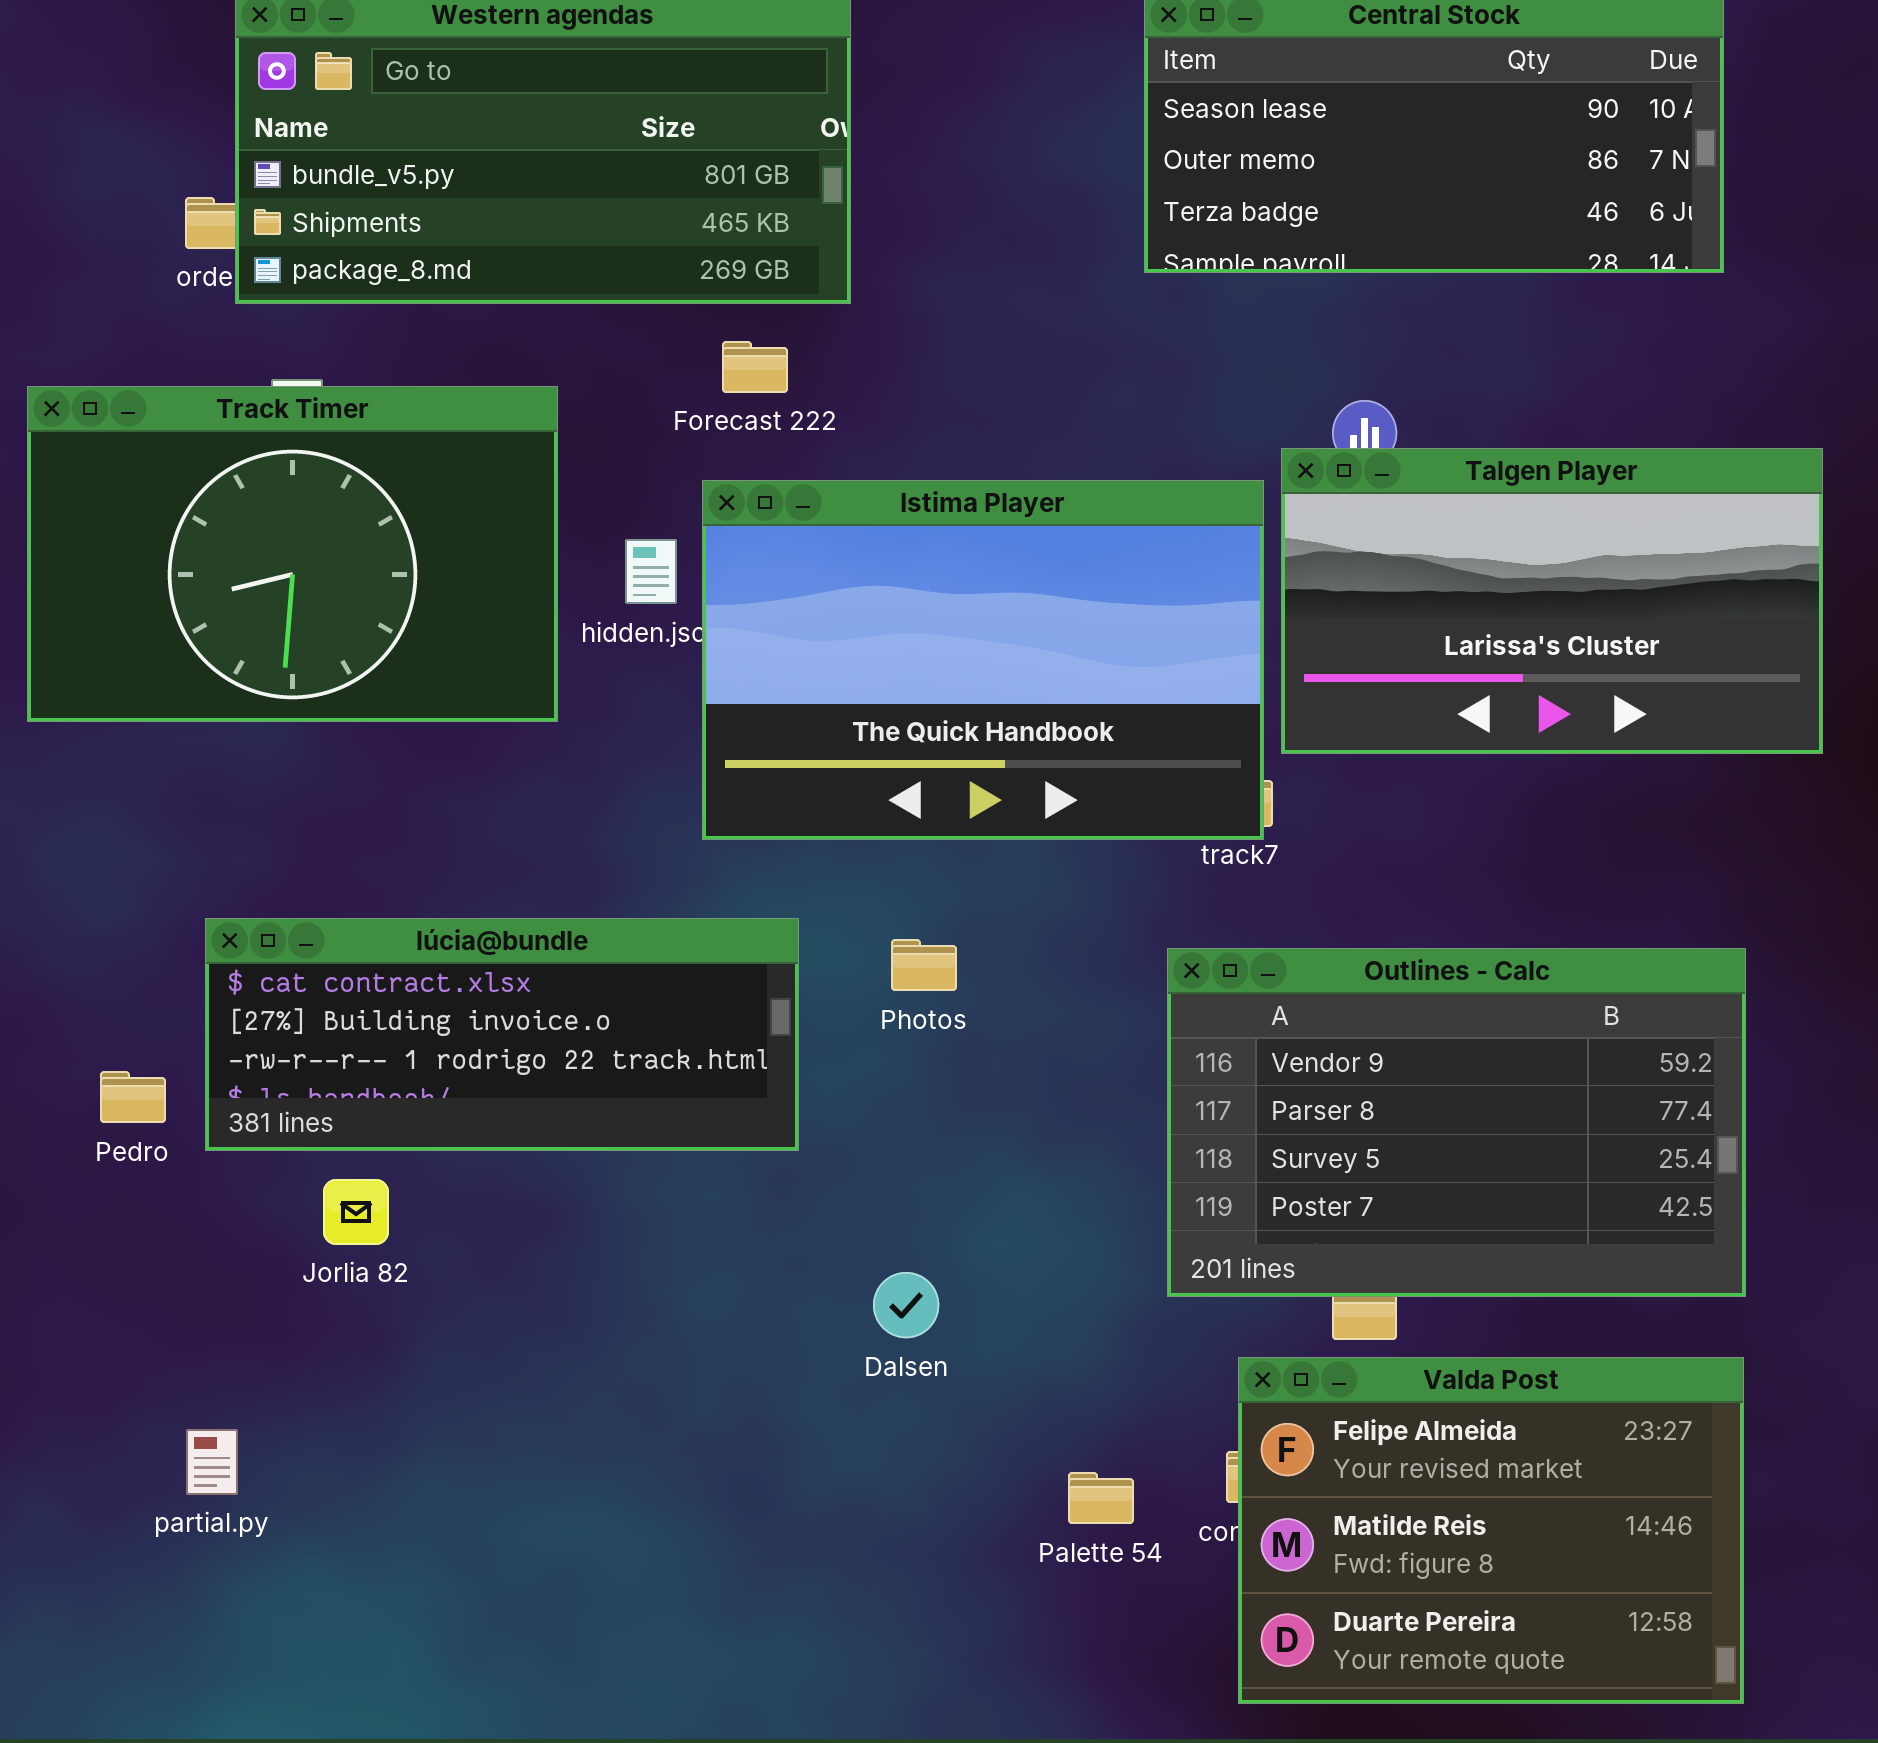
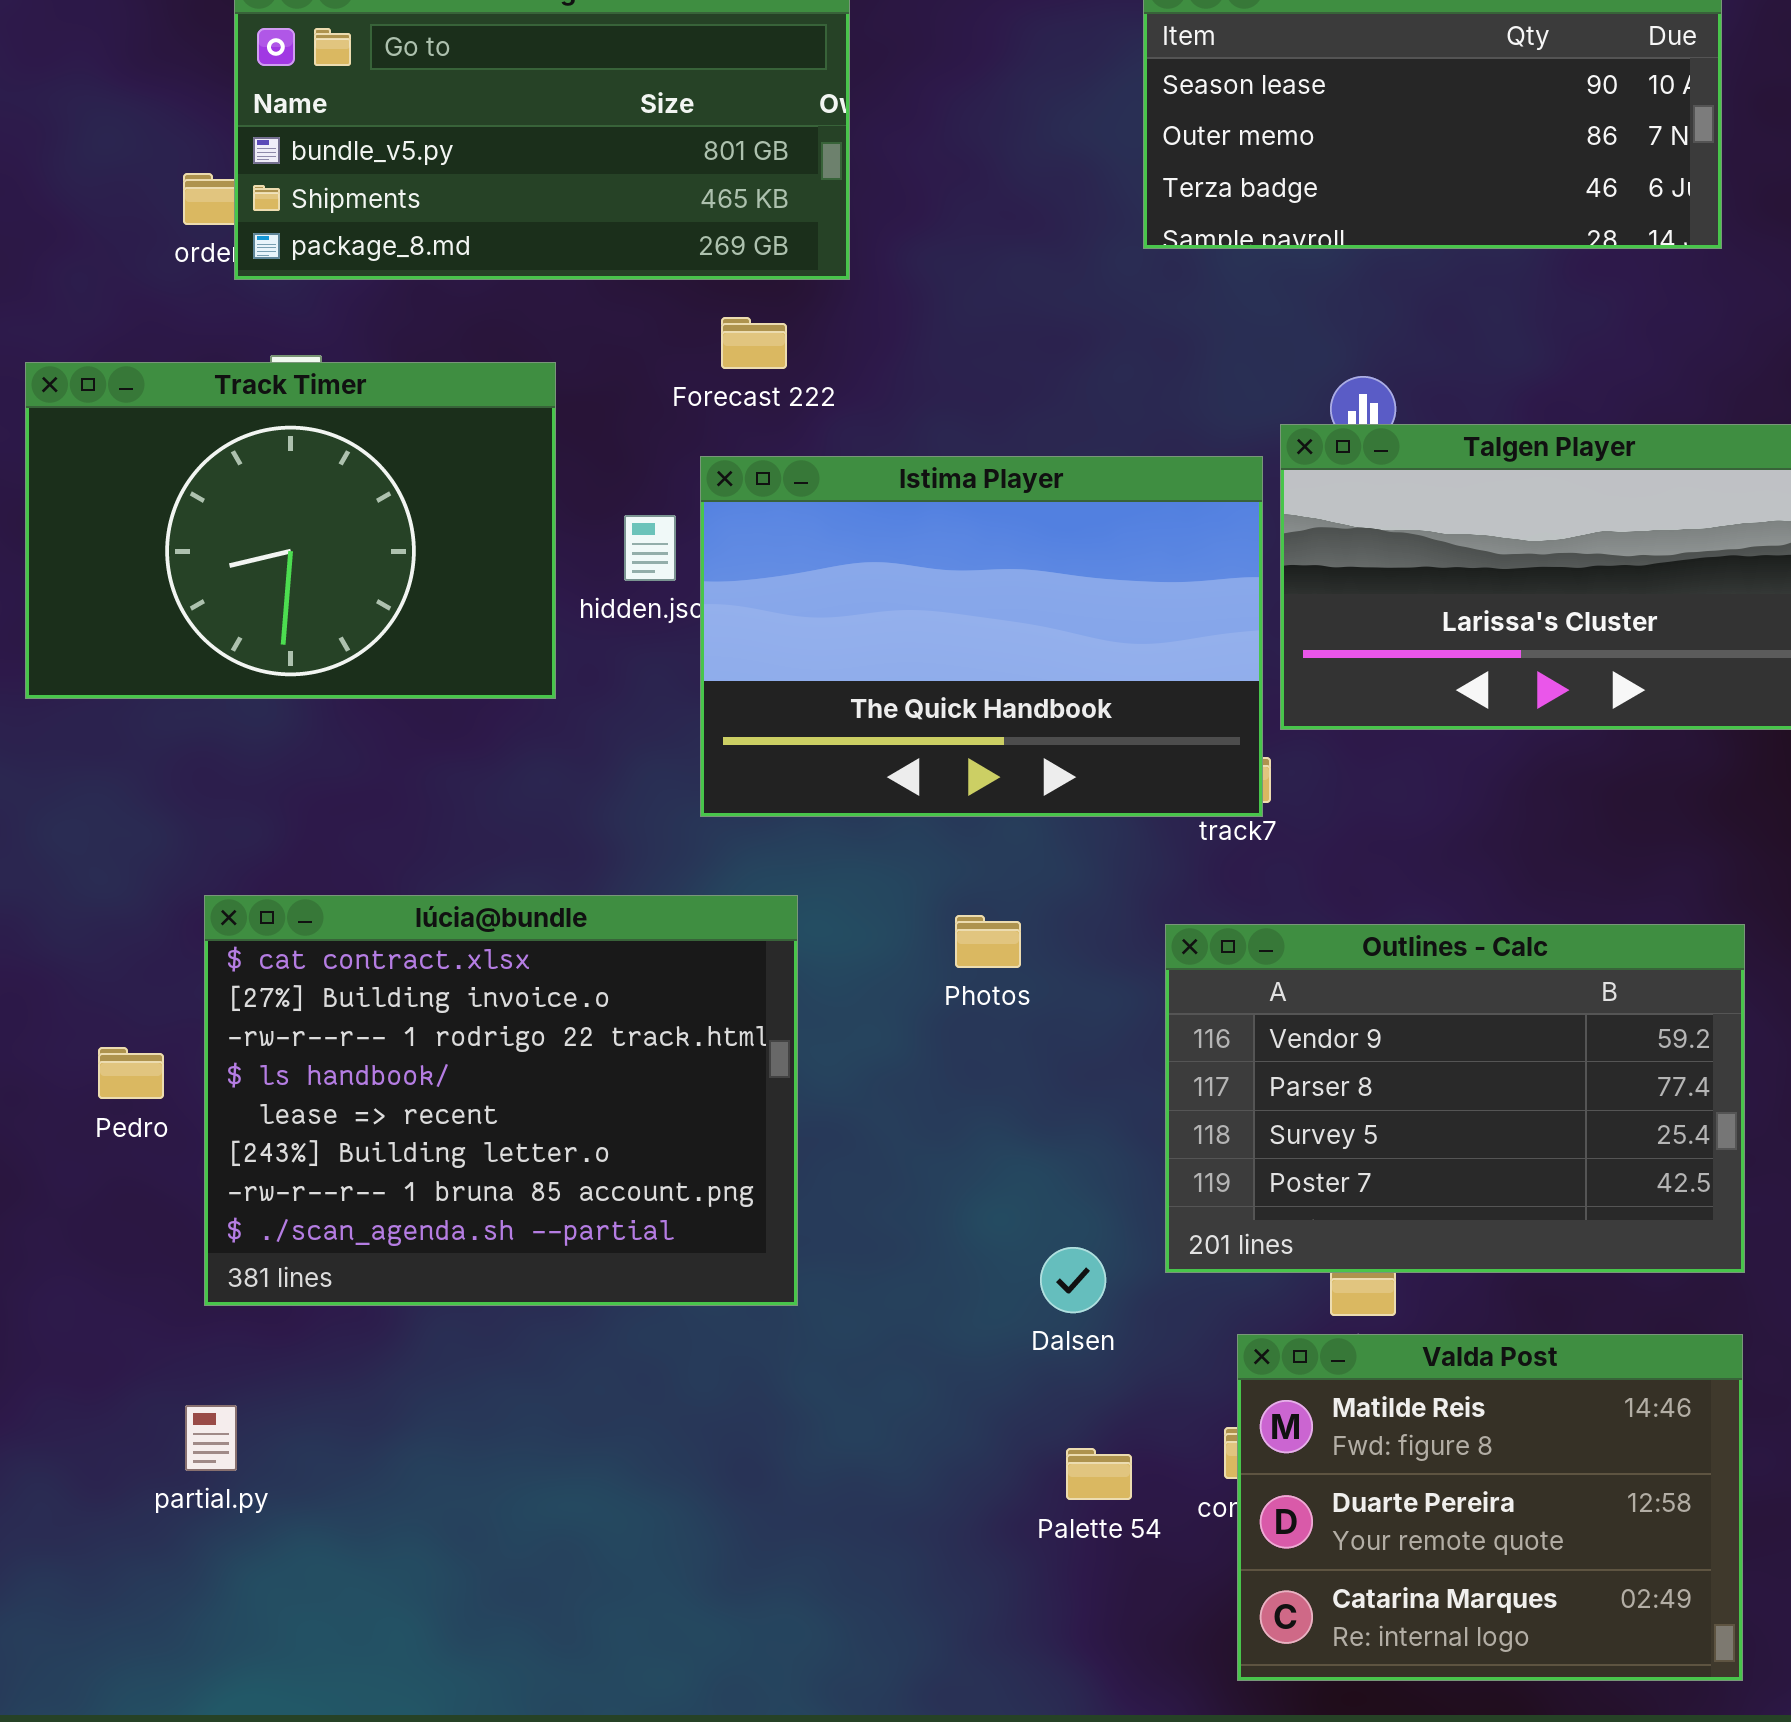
lúcia@bundle: [205,918,799,1151] -> [204,895,798,1306], resized
Photos: [891,939,957,991] -> [955,915,1021,968], moved
Dalsen: [873,1272,939,1338] -> [1040,1247,1106,1313], moved
Valda Post: [1238,1357,1744,1704] -> [1237,1334,1743,1681], scrolled down 1 row

